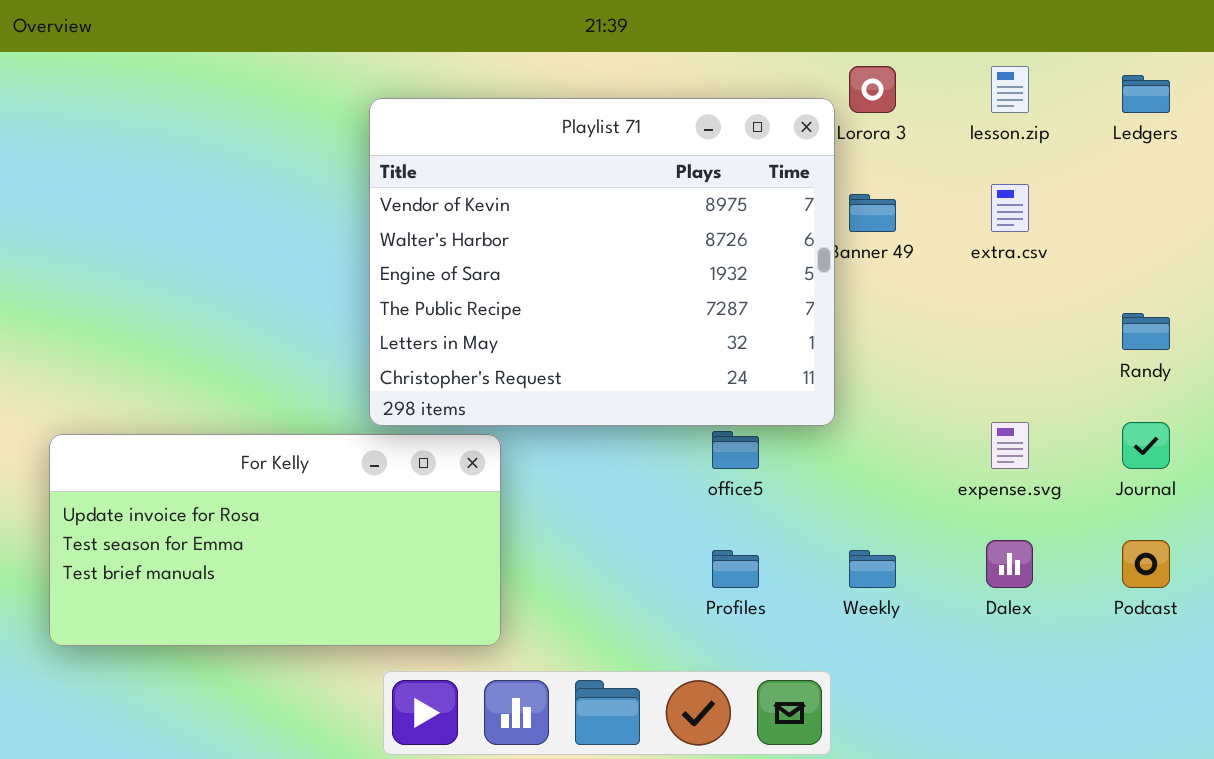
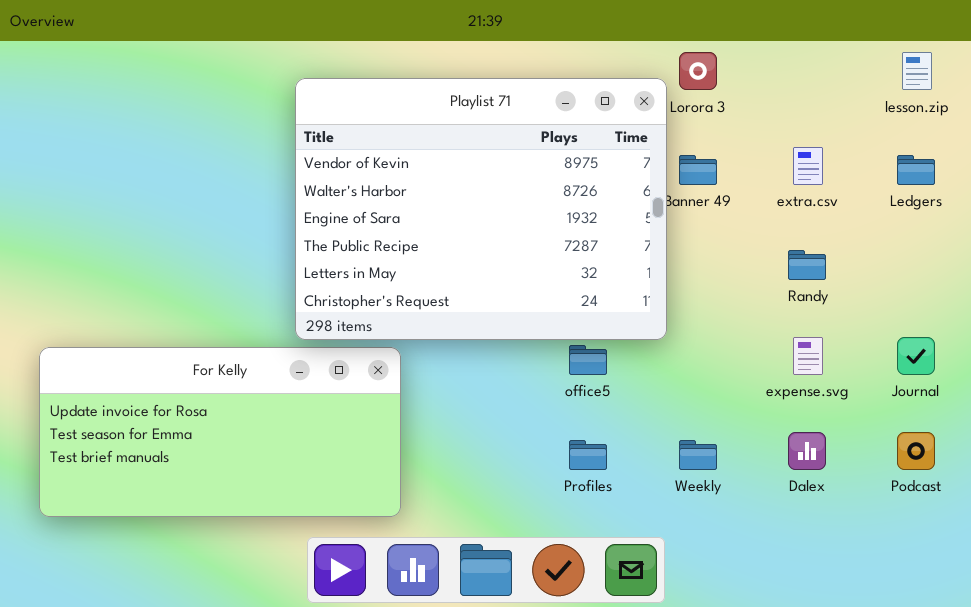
lesson.zip: [991,66,1029,113] -> [902,52,932,90], moved
Ledgers: [1122,75,1170,113] -> [897,155,935,185], moved
Randy: [1122,313,1170,350] -> [788,250,826,280], moved

